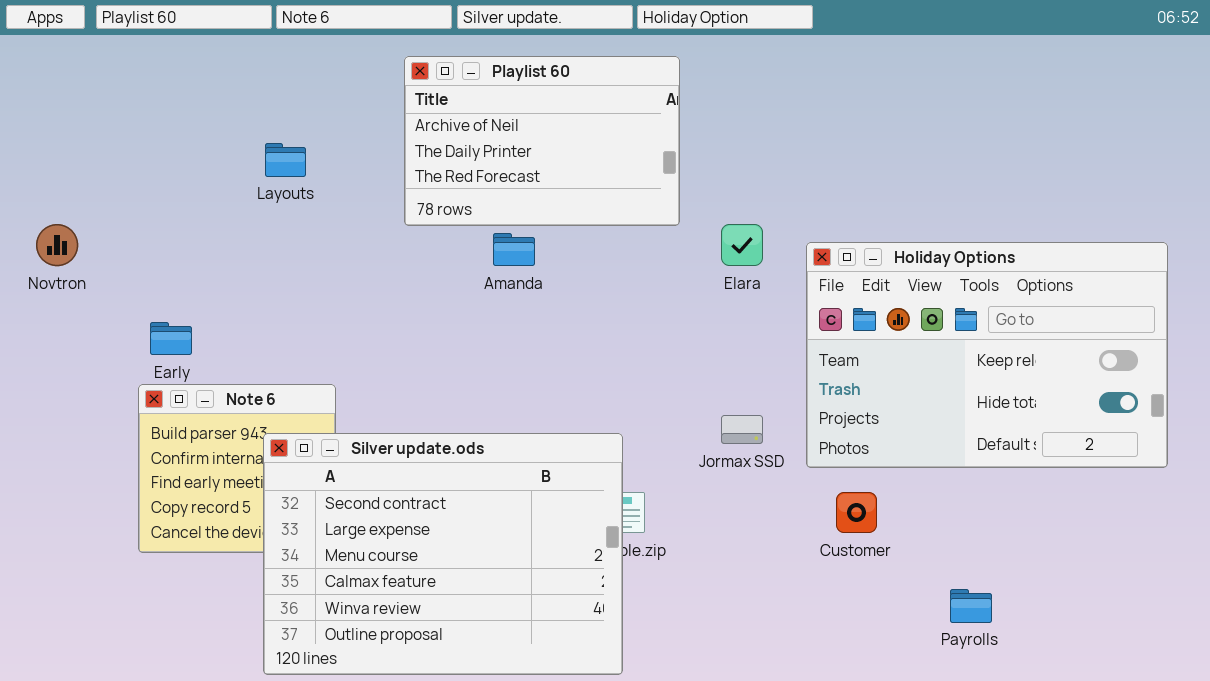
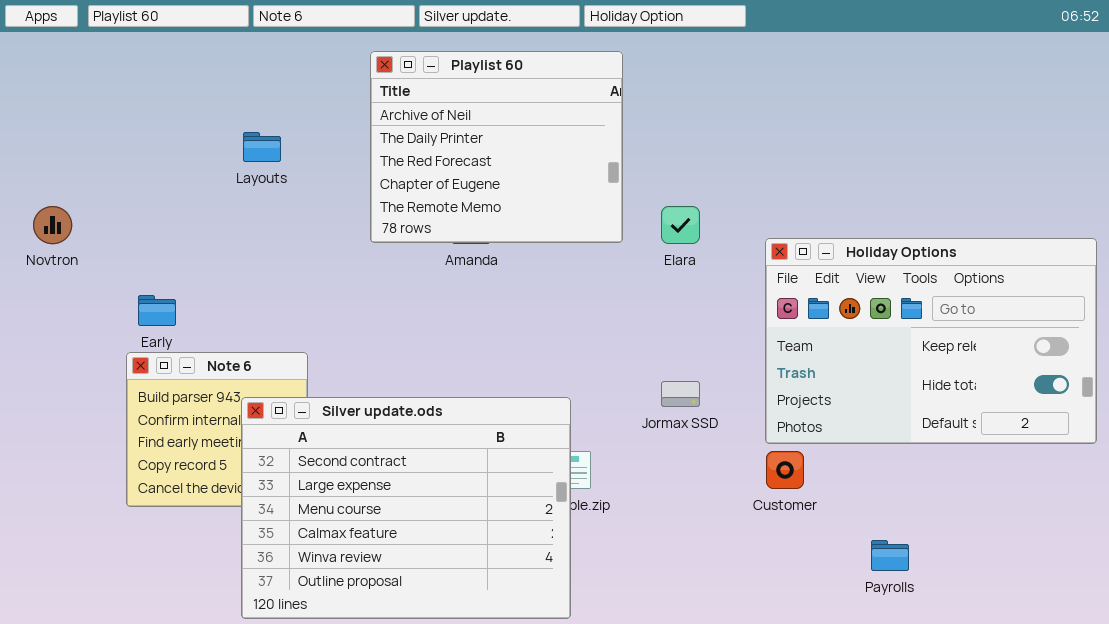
Playlist 60: [404,56,680,226] -> [370,51,623,243], resized
Holiday Options: [806,242,1168,468] -> [765,238,1097,444], moved

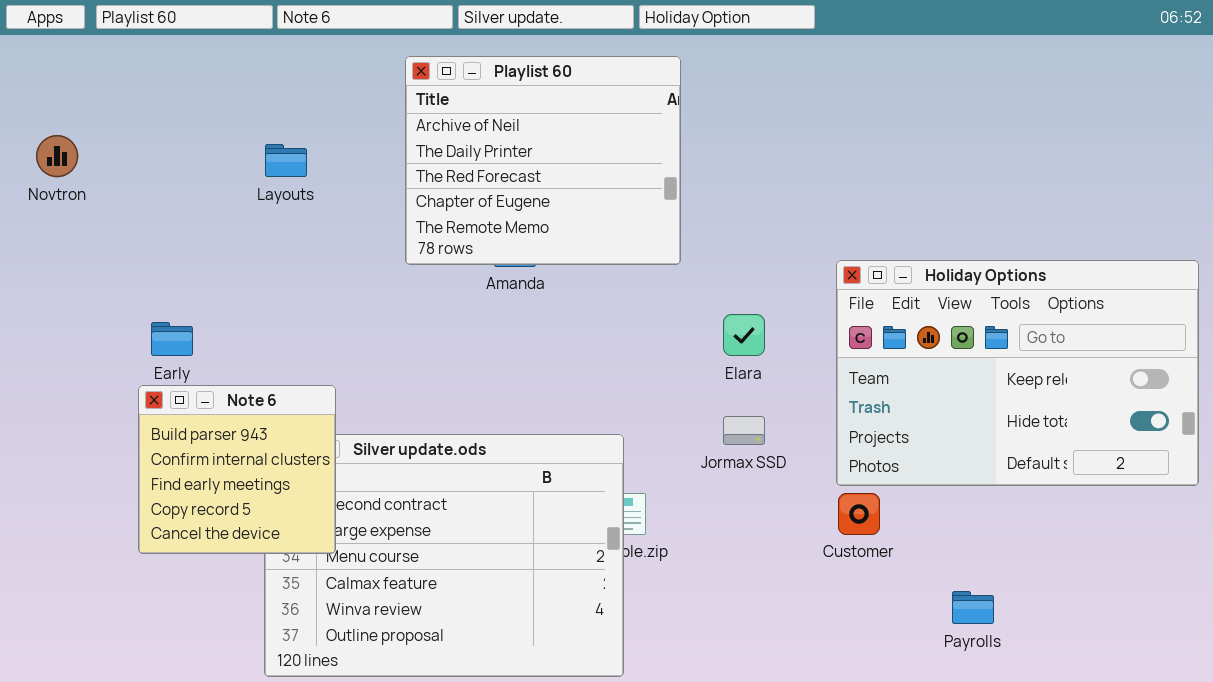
Novtron: [33,206,72,244] -> [36,135,78,177], moved
Elara: [661,206,700,244] -> [723,314,765,356], moved
Note 6: [126,352,308,507] -> [138,385,336,554], raised

